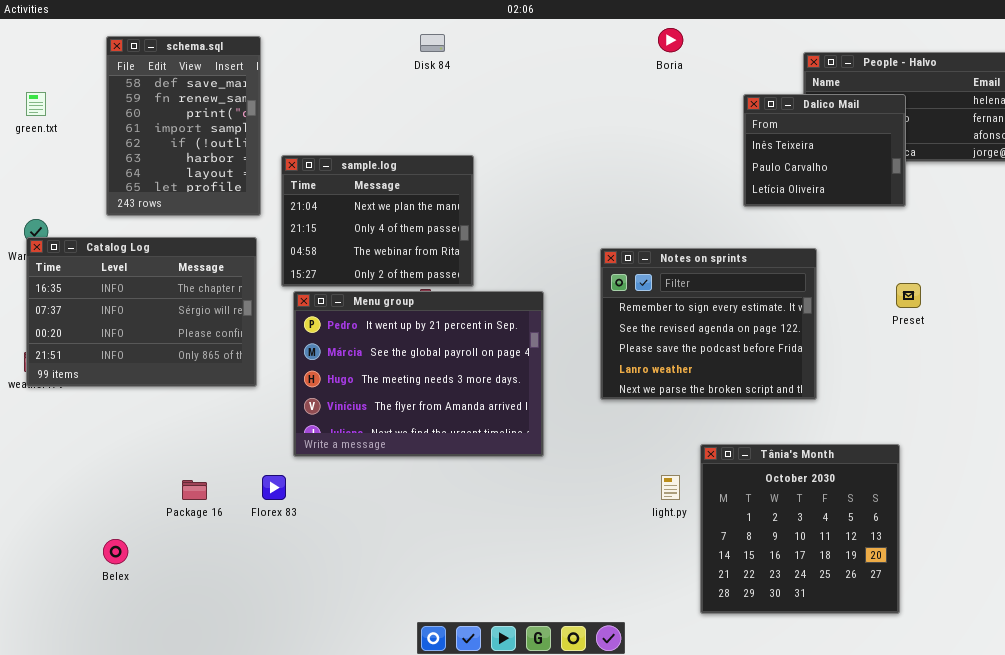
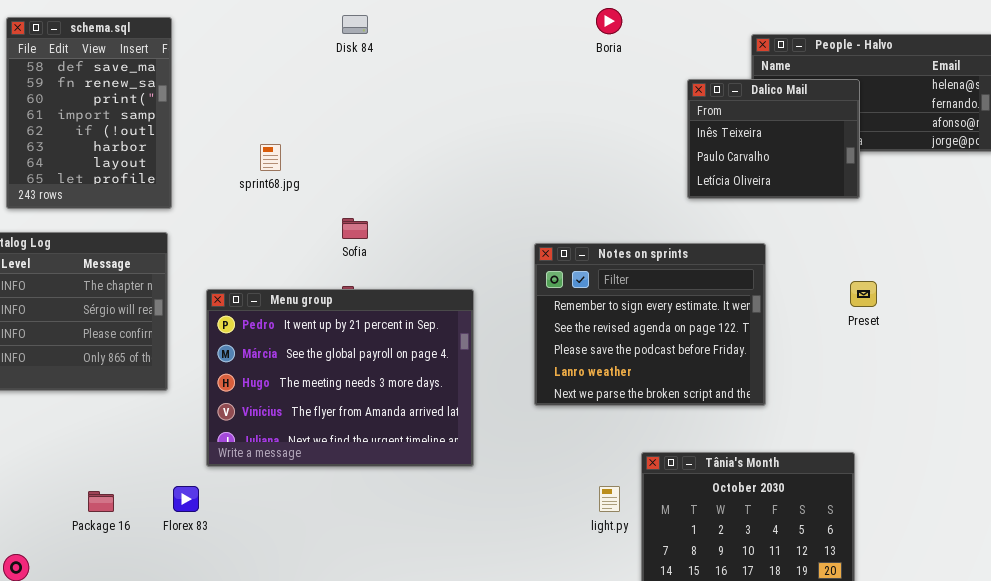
sample.log: [281,155,474,287] -> none, closed

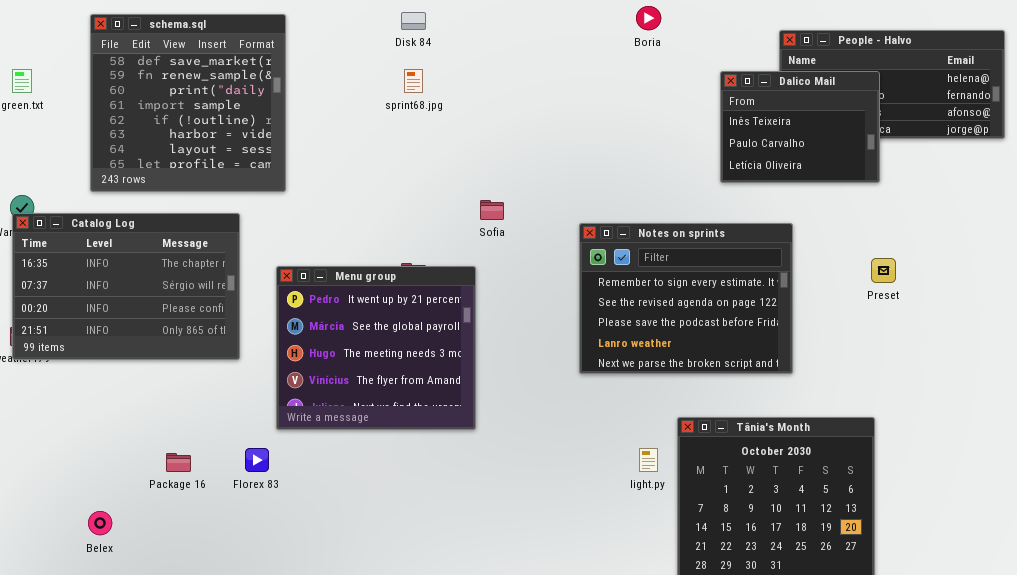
schema.sql: [6,17,172,209] -> [90,14,286,192], resized
sprint68.jpg: [260,144,281,171] -> [404,69,423,93], moved
Sofia: [342,218,368,239] -> [480,200,504,220], moved
Menu group: [206,289,474,467] -> [276,266,476,430], resized

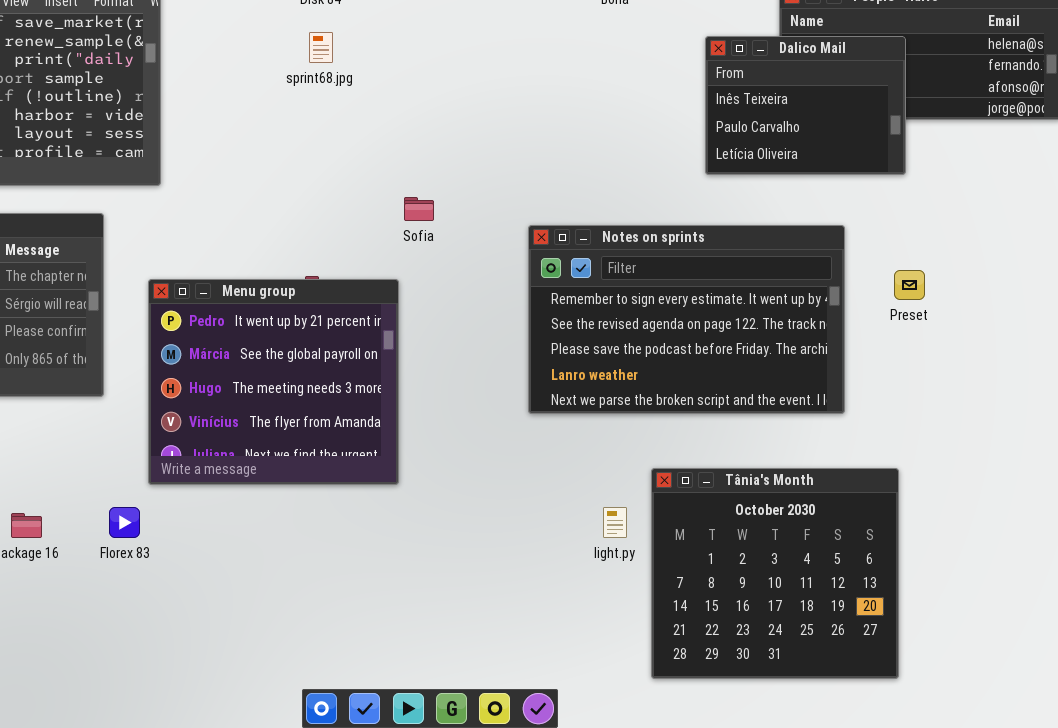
Notes on sprints: [579,223,793,374] -> [528,225,845,414], resized

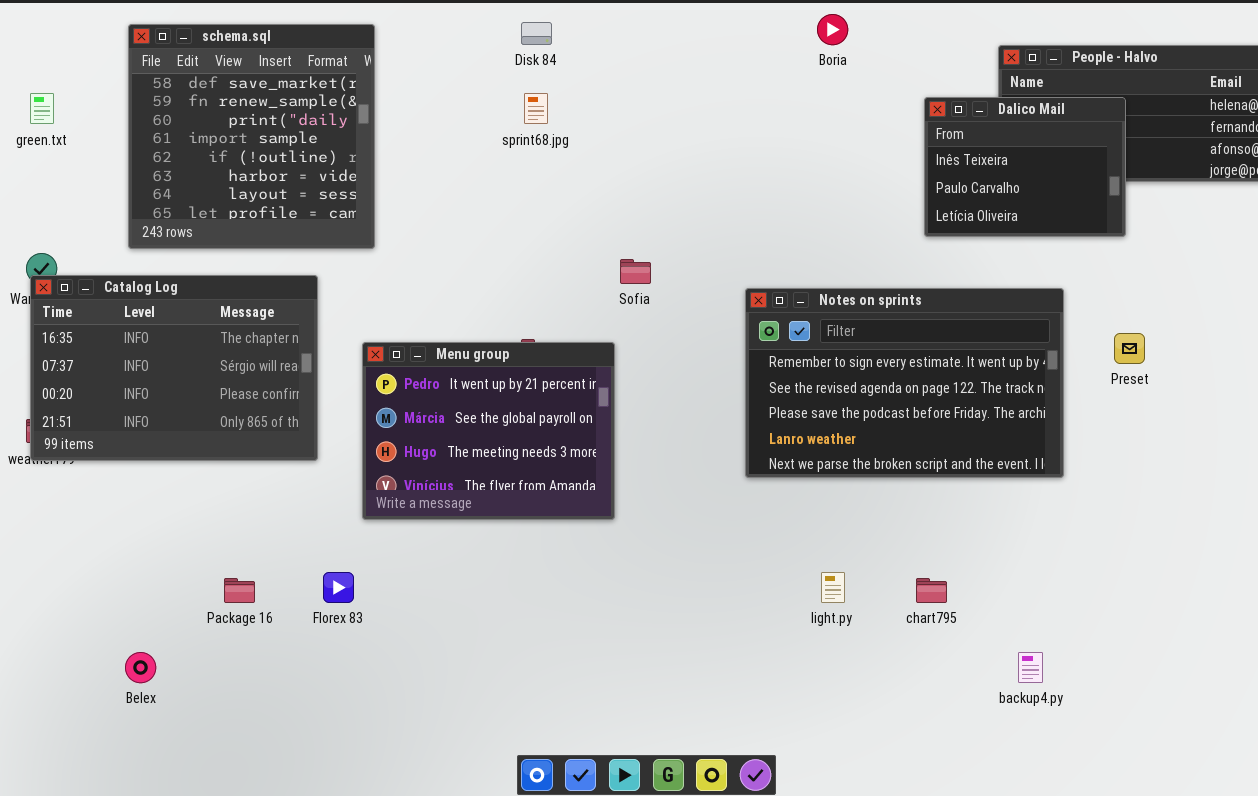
Menu group: [148,279,399,485] -> [362,342,615,520], resized
Tânia's Month: [651,468,899,679] -> none, closed

